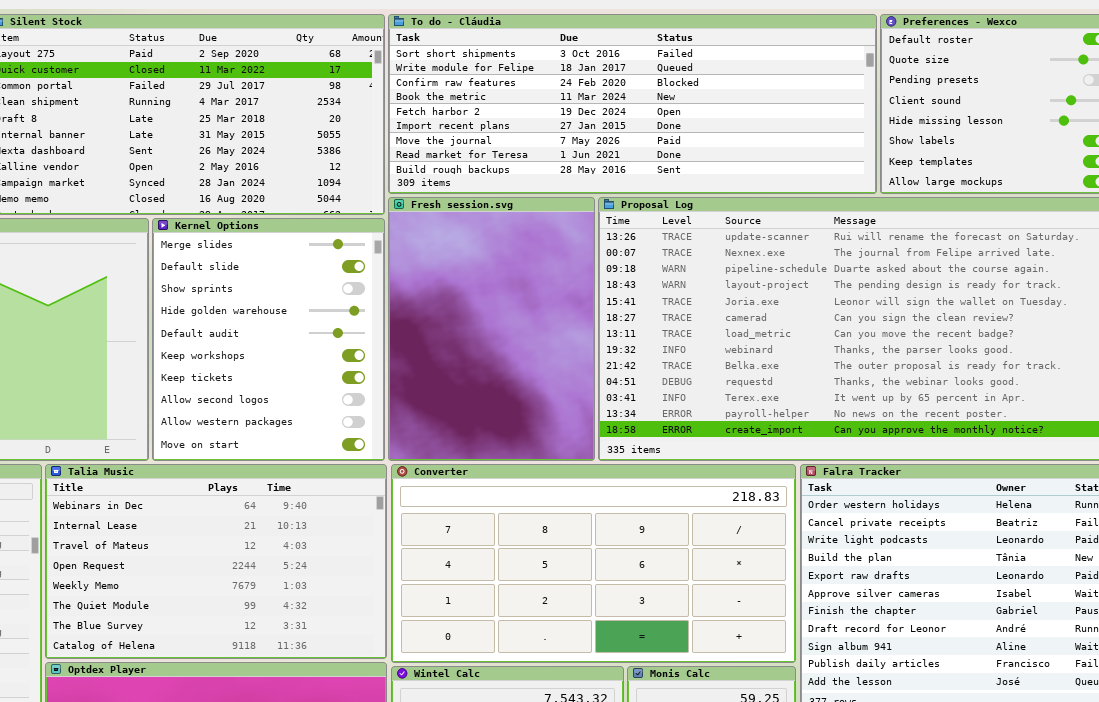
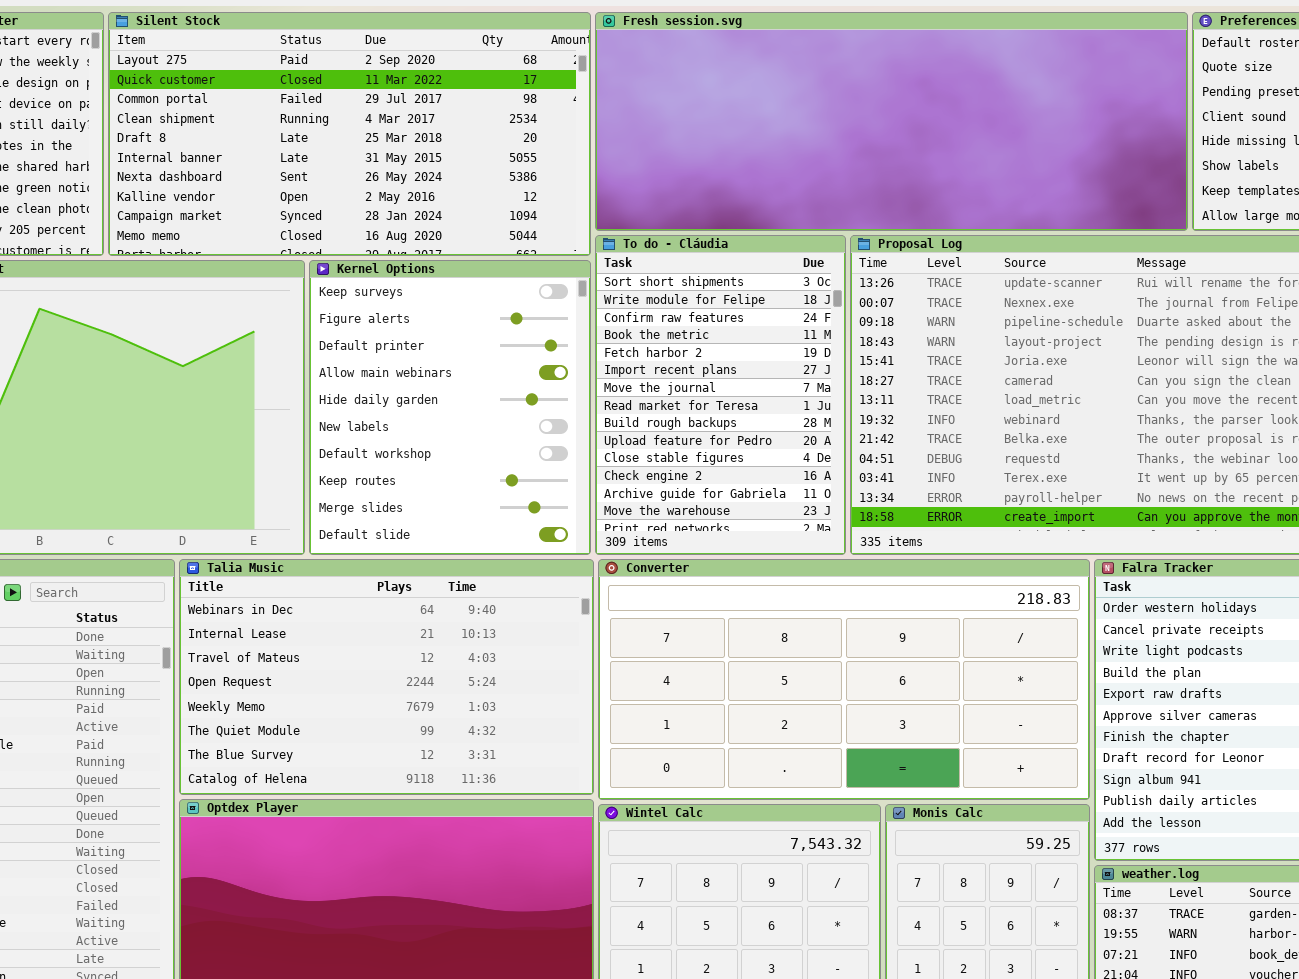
To do - Cláudia: [388,14,877,194] -> [595,235,846,555], moved, resized
Fresh session.svg: [388,197,595,461] -> [595,12,1188,231], moved, resized
Kernel Options: [152,218,385,461] -> [309,260,591,555], scrolled up 8 rows

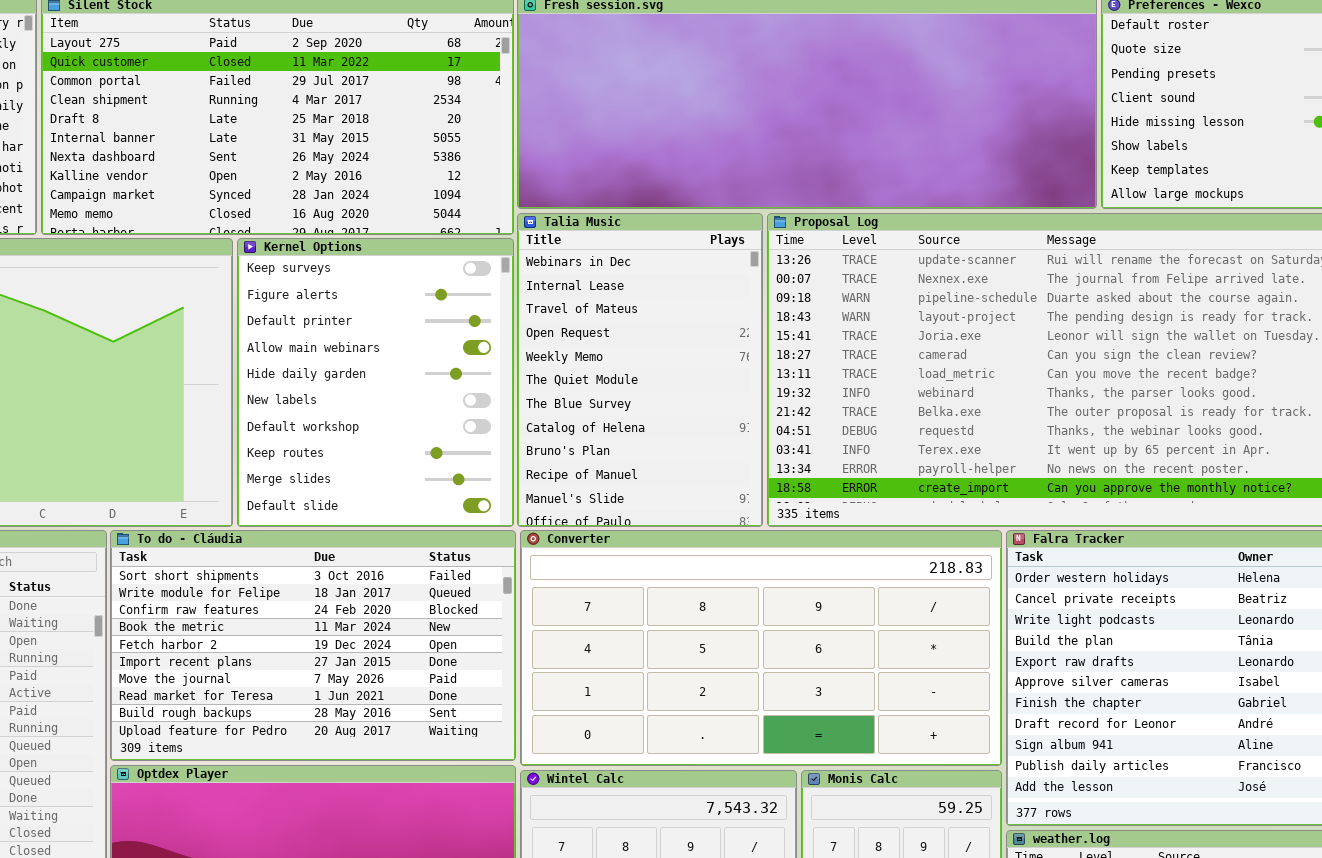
To do - Cláudia: [595,235,846,555] -> [110,530,516,761], moved, resized
Talia Music: [179,559,594,795] -> [517,213,763,527], moved, resized

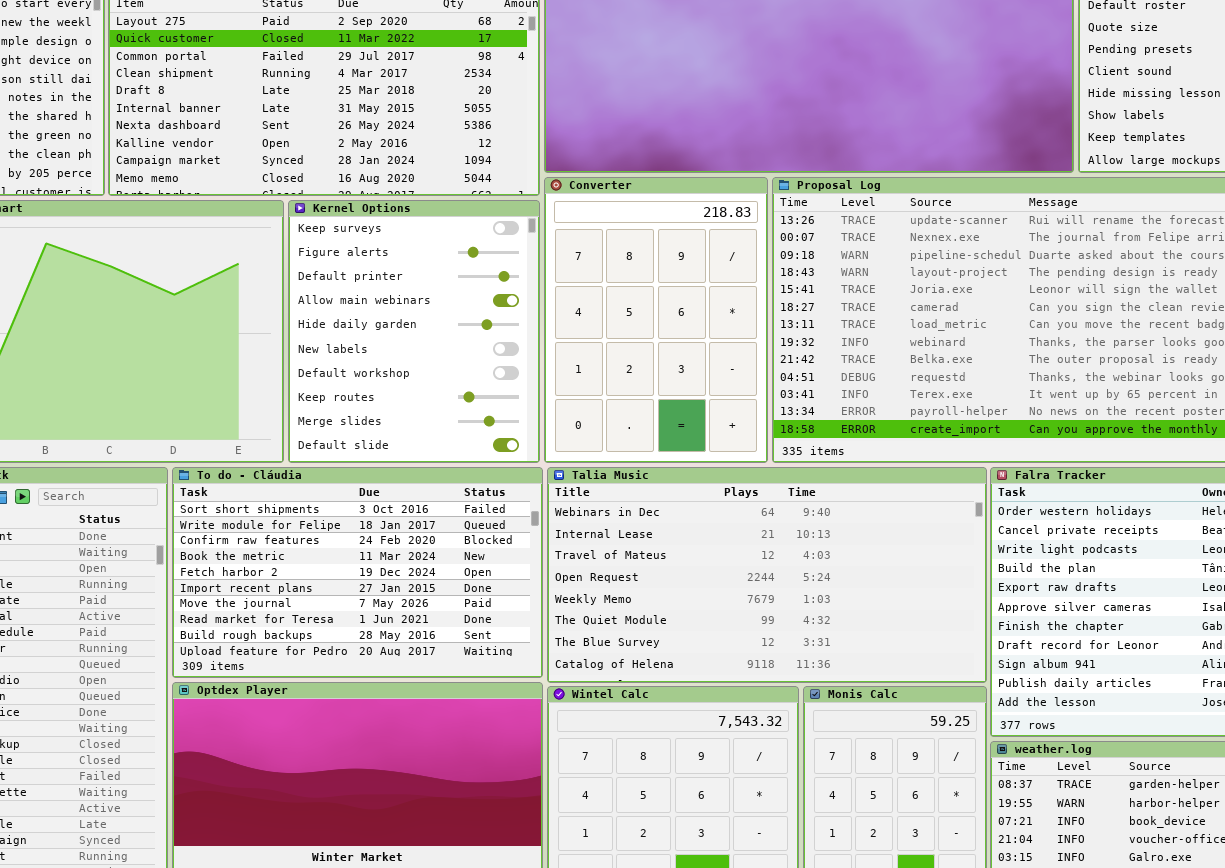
Talia Music: [517,213,763,527] -> [547,467,987,683], moved, resized
Converter: [520,530,1002,766] -> [544,177,768,463], moved, resized

